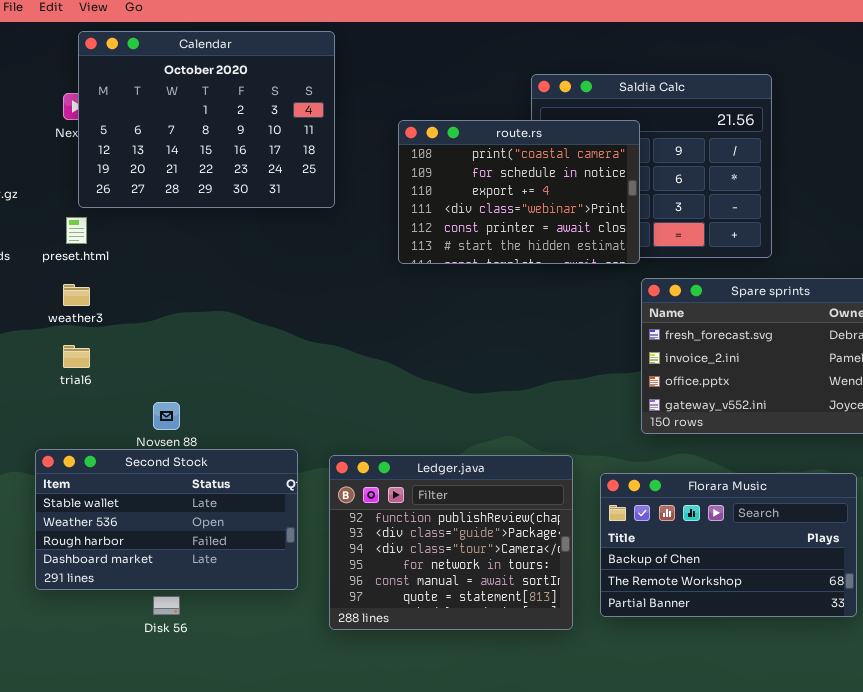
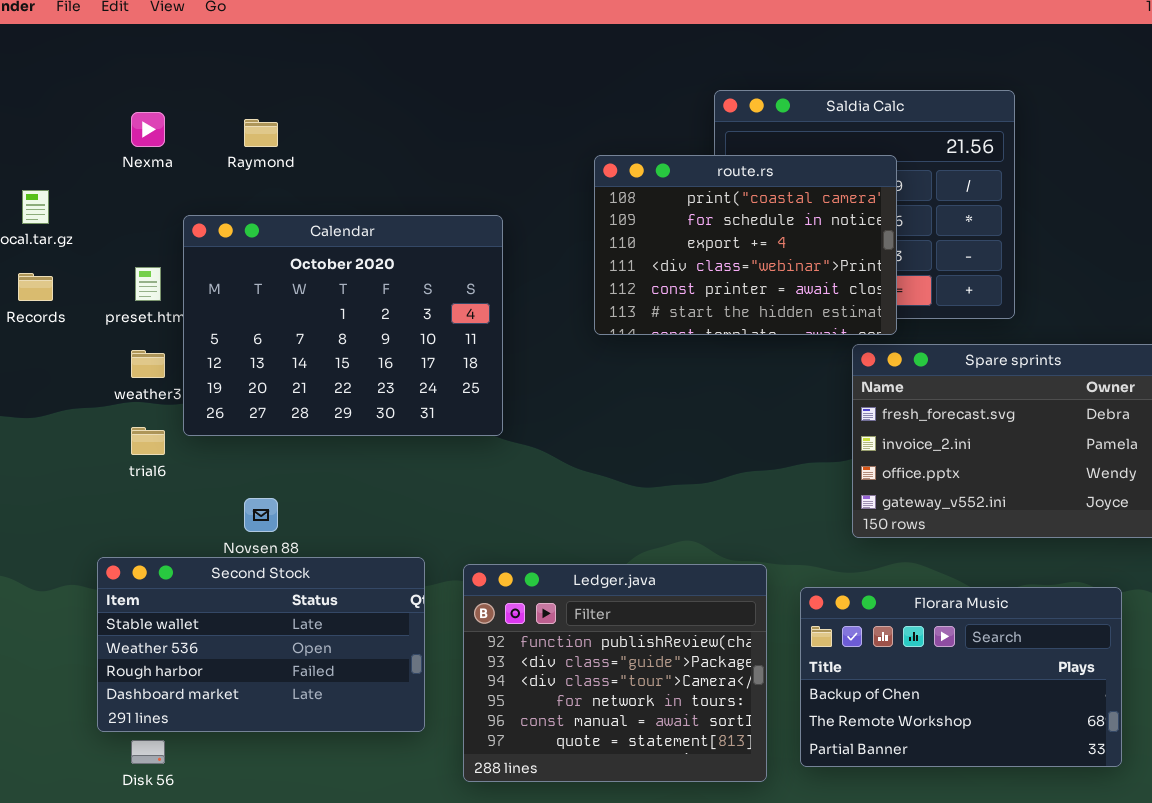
Calendar: [78,31,335,208] -> [183,215,503,436], moved
route.rs: [398,120,640,264] -> [594,155,897,335], moved
Disk 56: [153,596,180,615] -> [131,740,165,764], moved

